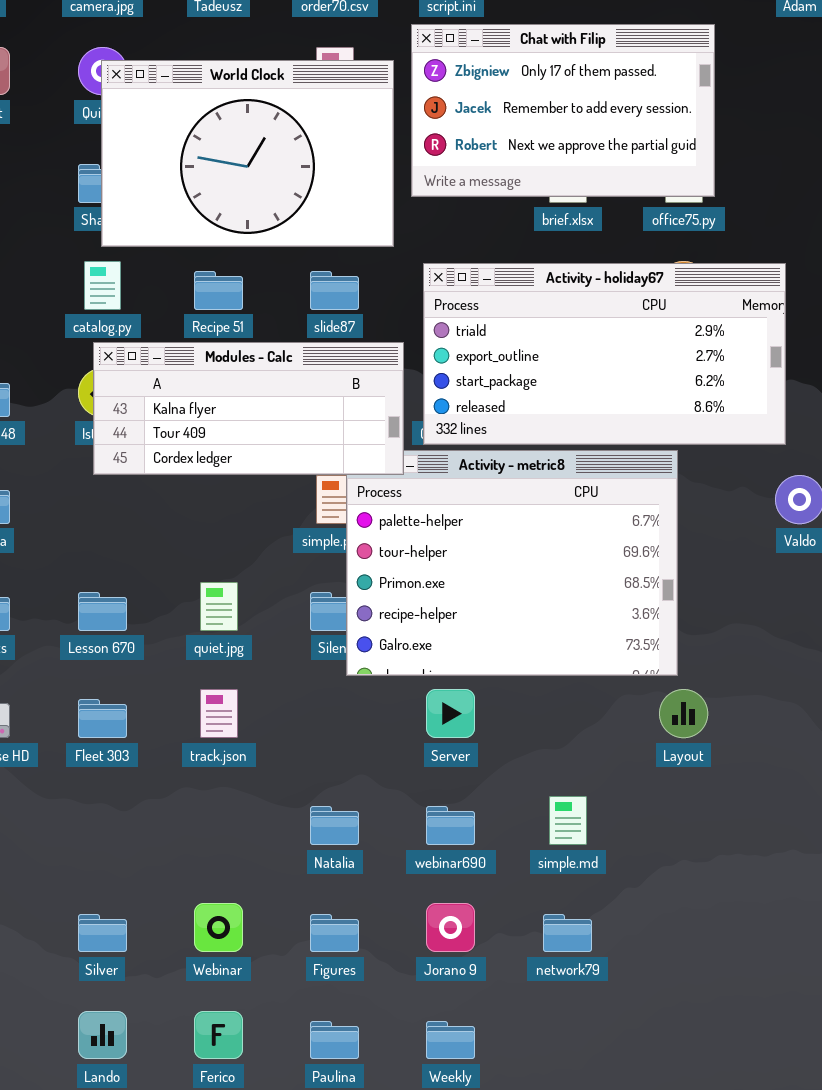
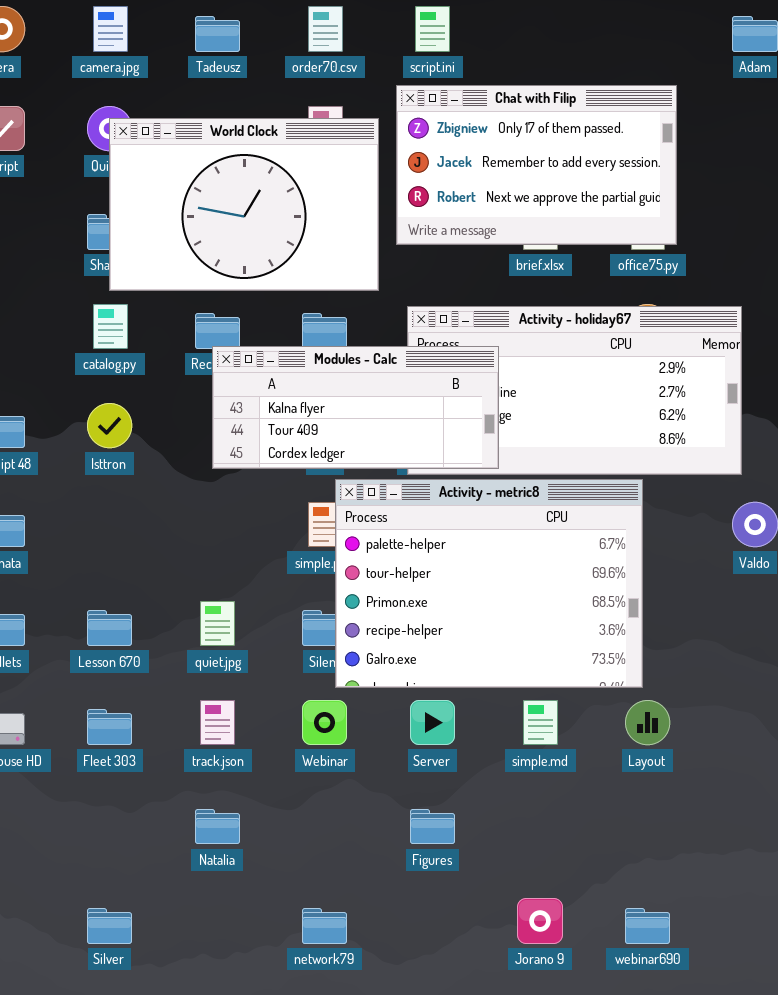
Modules - Calc: [93,342,404,475] -> [212,346,499,469], moved
simple.md: [549,796,587,845] -> [523,700,558,745], moved
Natalia: [310,806,359,845] -> [195,809,240,844], moved
webinar690: [426,806,475,845] -> [625,908,670,944], moved
Webinar: [194,903,243,952] -> [302,700,347,745], moved
Jorano 9: [426,903,475,952] -> [517,898,563,944], moved
Figures: [310,914,359,952] -> [410,809,455,844], moved
network79: [543,914,592,952] -> [302,908,347,944], moved

